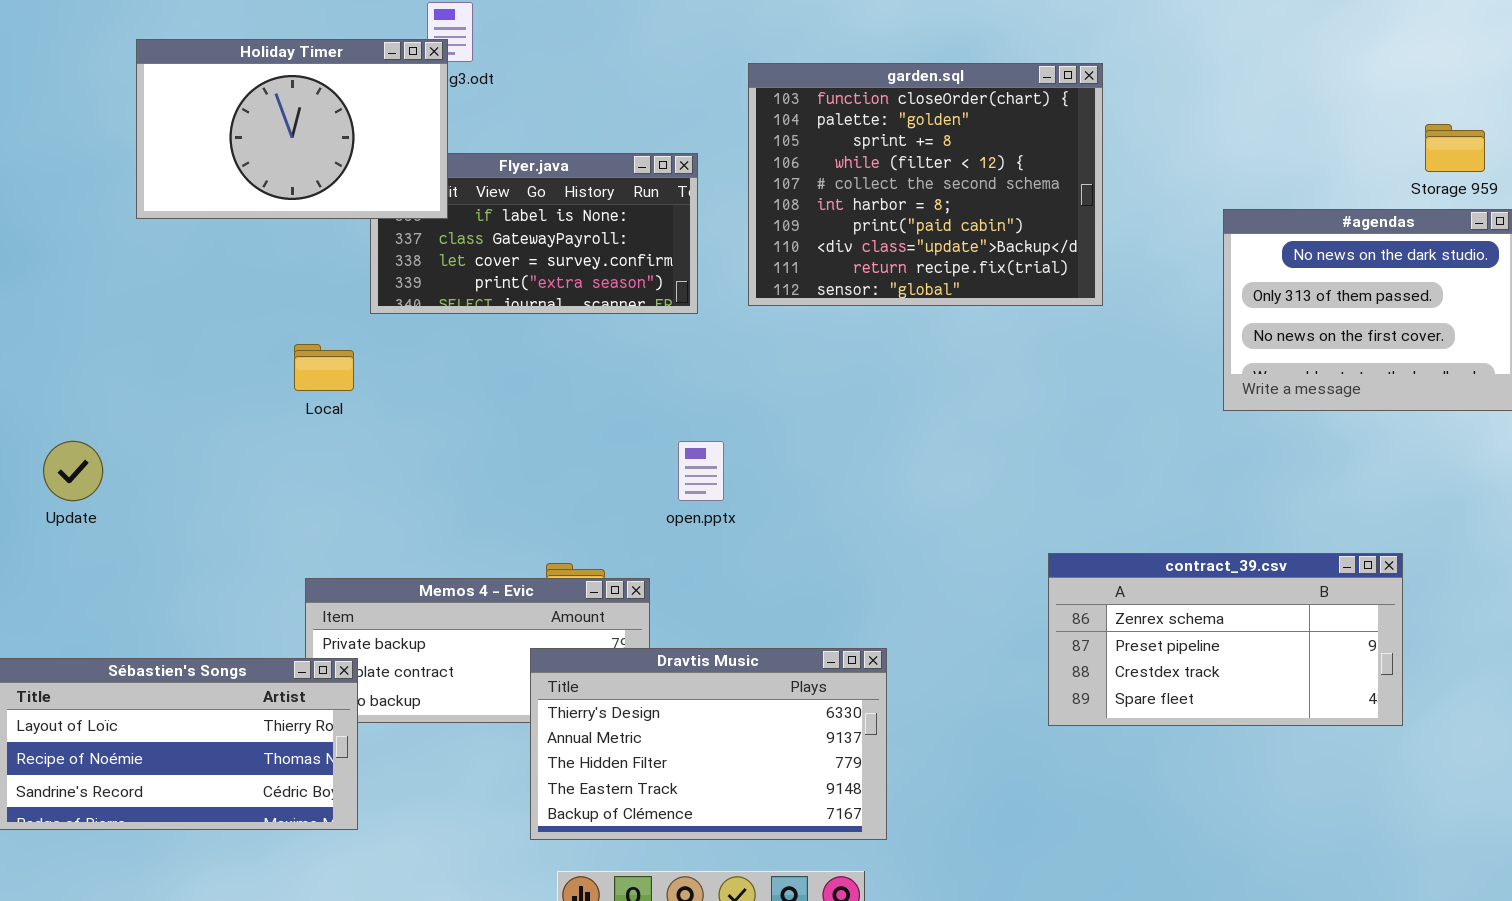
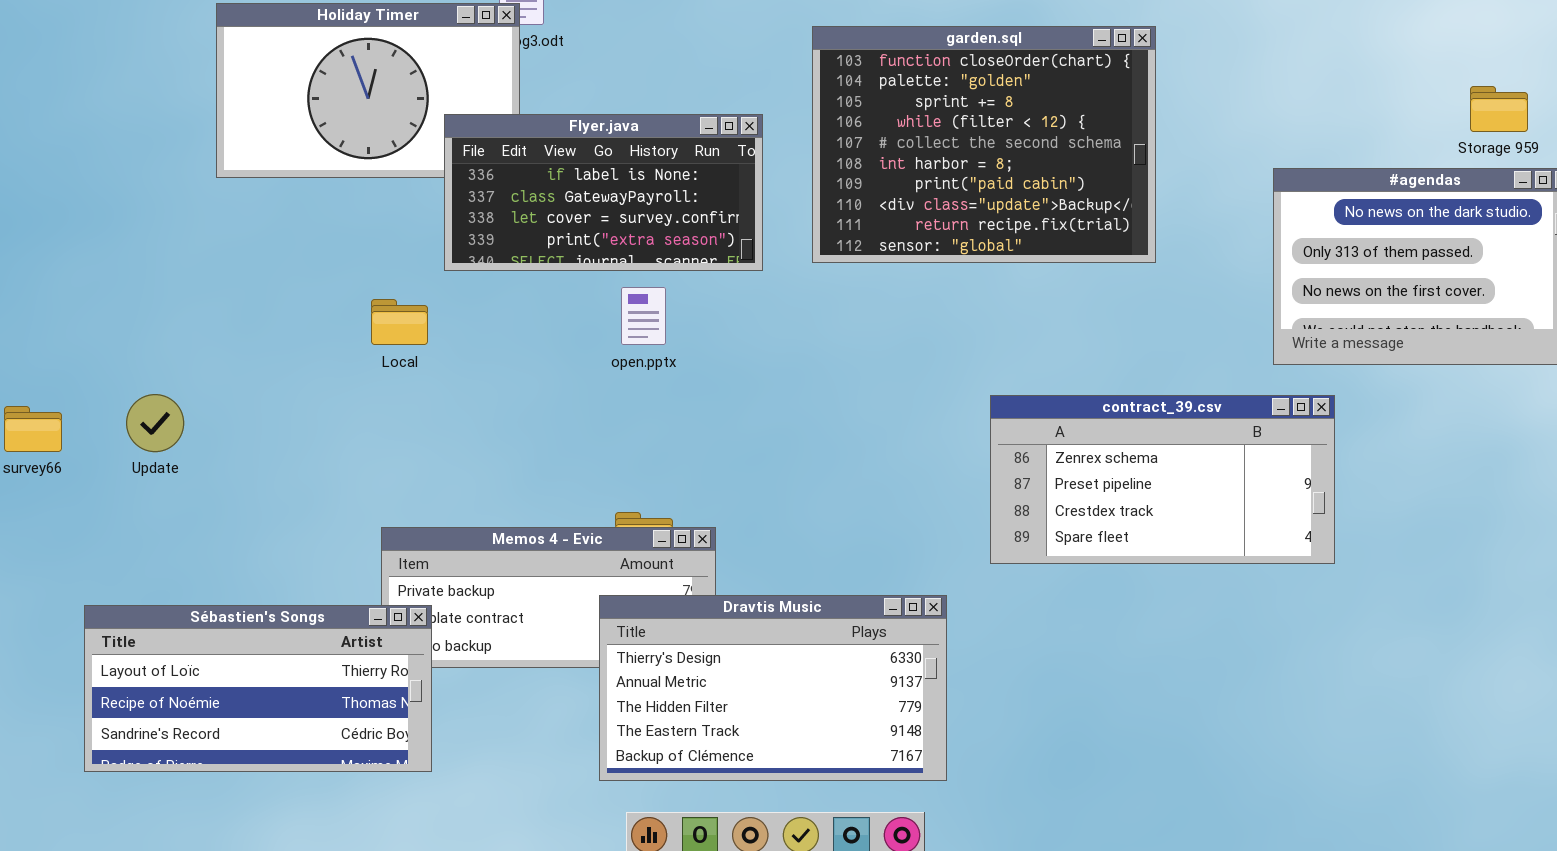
Flyer.java: [370,153,698,314] -> [444,114,763,271], raised
open.pptx: [678,441,724,501] -> [621,287,666,345], moved
contract_39.csv: [1048,553,1403,726] -> [990,395,1335,564], moved

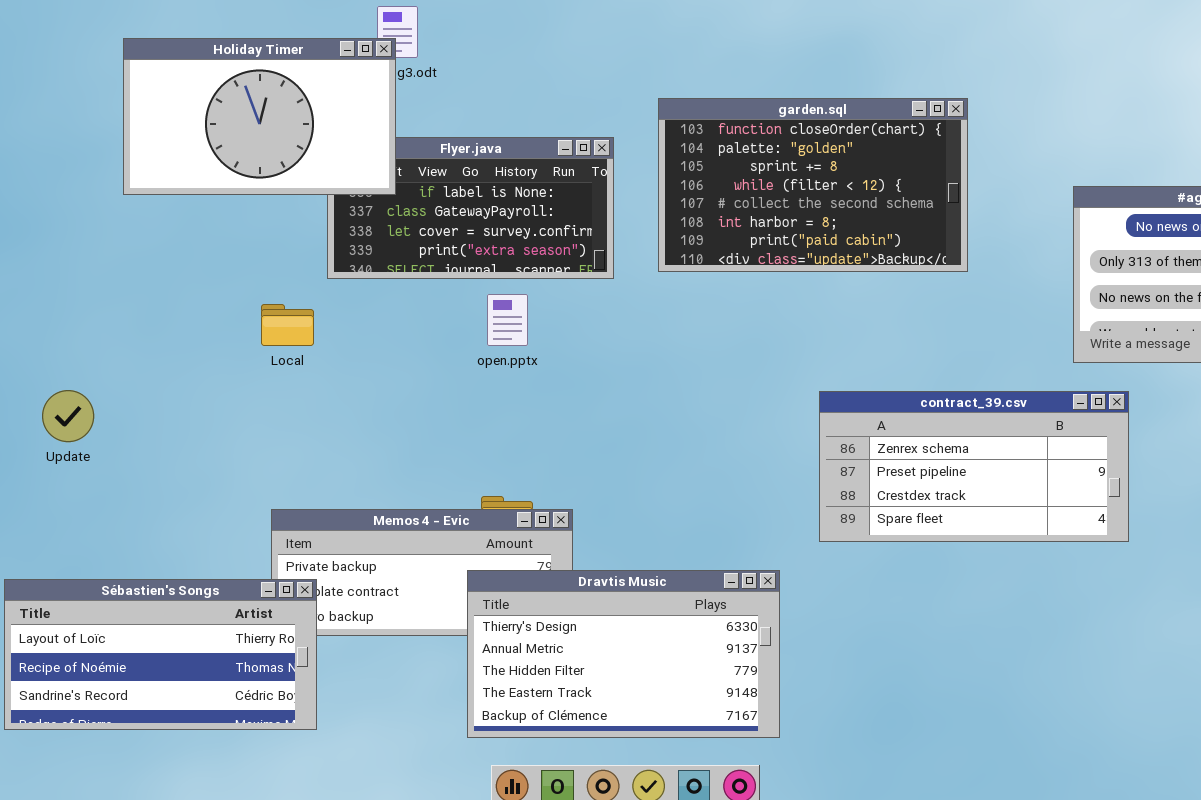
Holiday Timer: [216,3,520,178] -> [123,38,396,195], raised
garden.sql: [812,26,1156,263] -> [658,98,968,272], resized

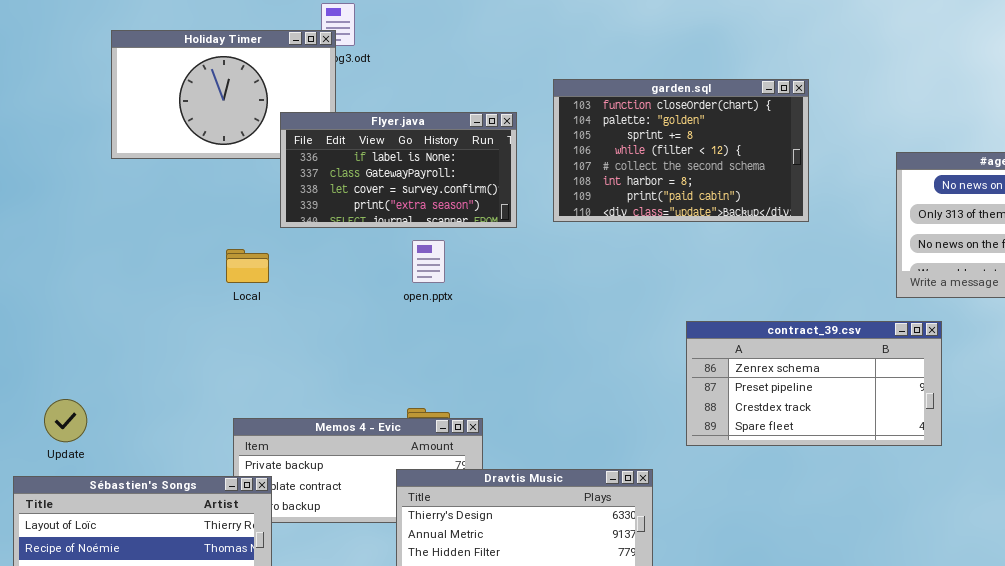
Flyer.java: [327,137,614,279] -> [280,112,517,228], raised
Update: [42,390,94,442] -> [44,399,87,442], moved

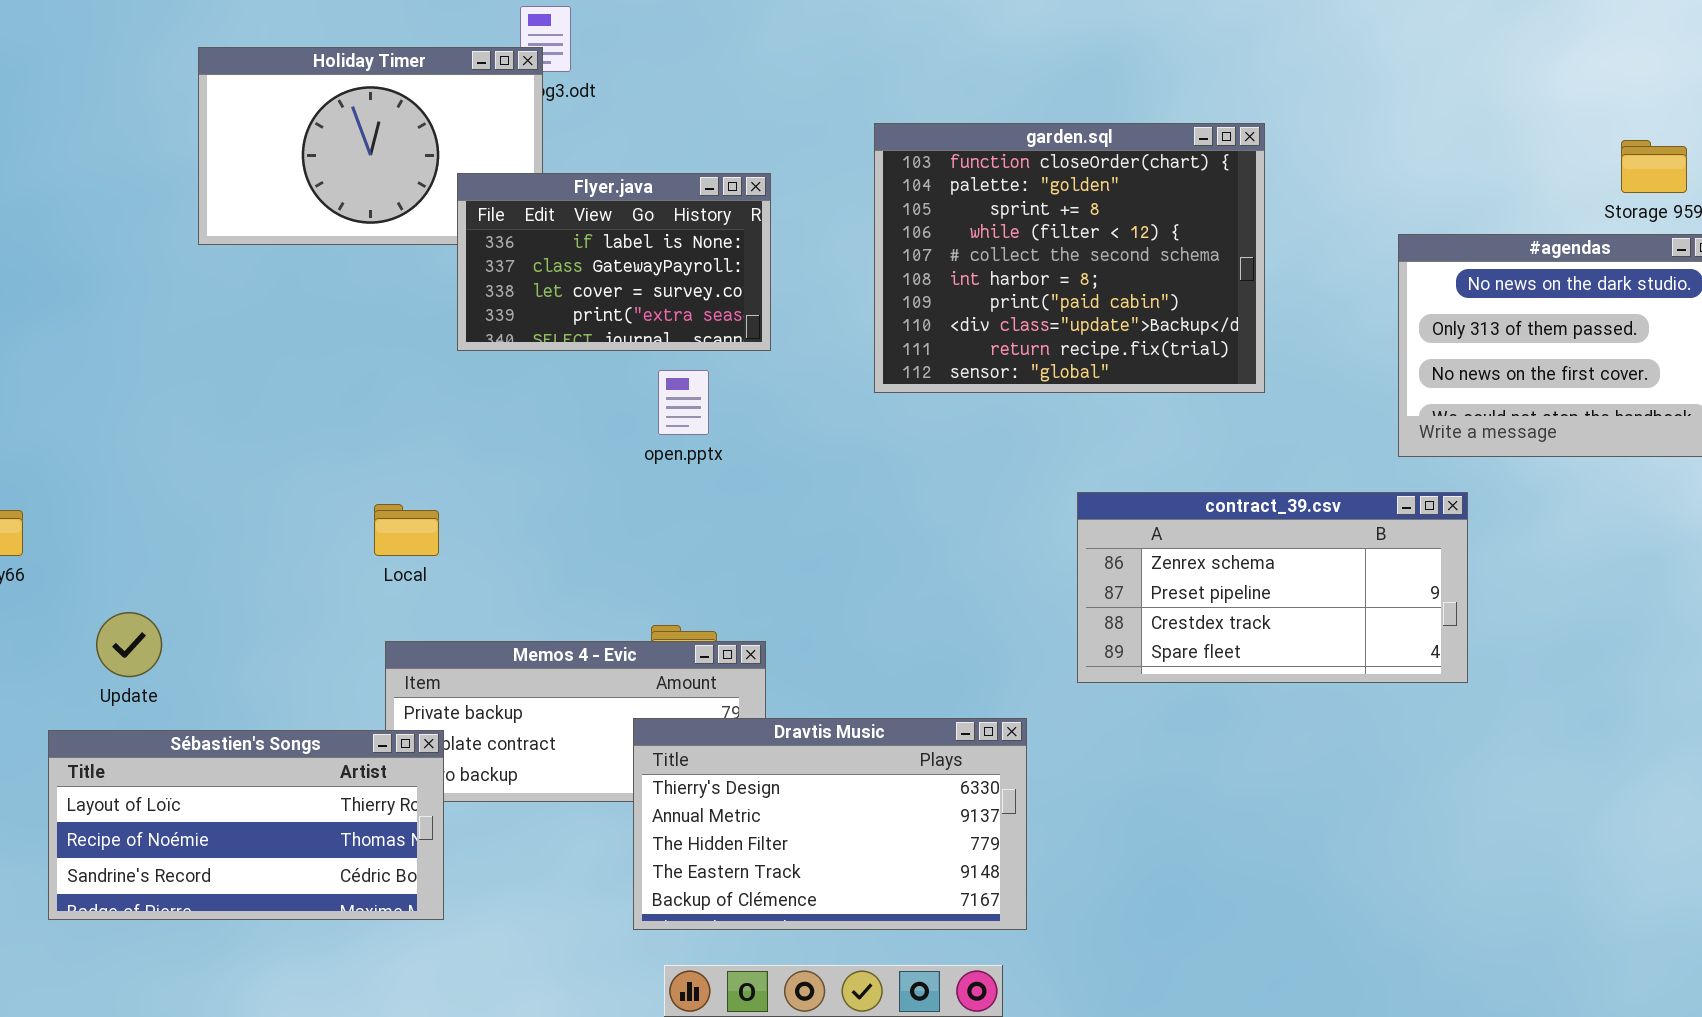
garden.sql: [553,79,809,222] -> [874,123,1265,393], resized
Flyer.java: [280,112,517,228] -> [457,173,771,351], resized
Local: [226,249,269,283] -> [374,504,439,556], moved

